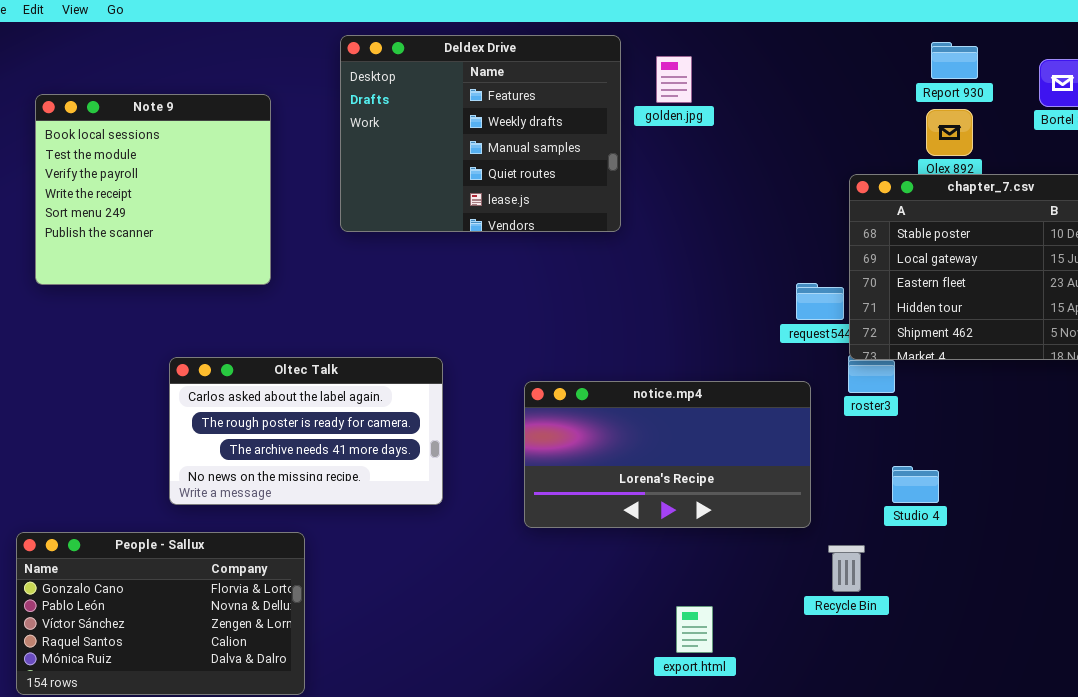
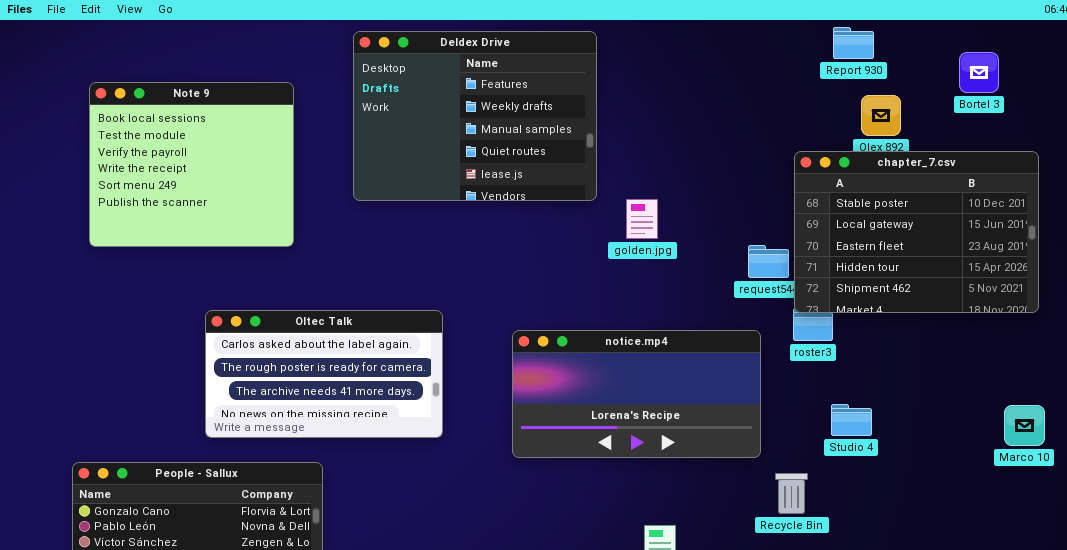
Report 930: [931,42,978,79] -> [833,27,874,59], moved
golden.jpg: [656,56,692,103] -> [626,199,658,239], moved

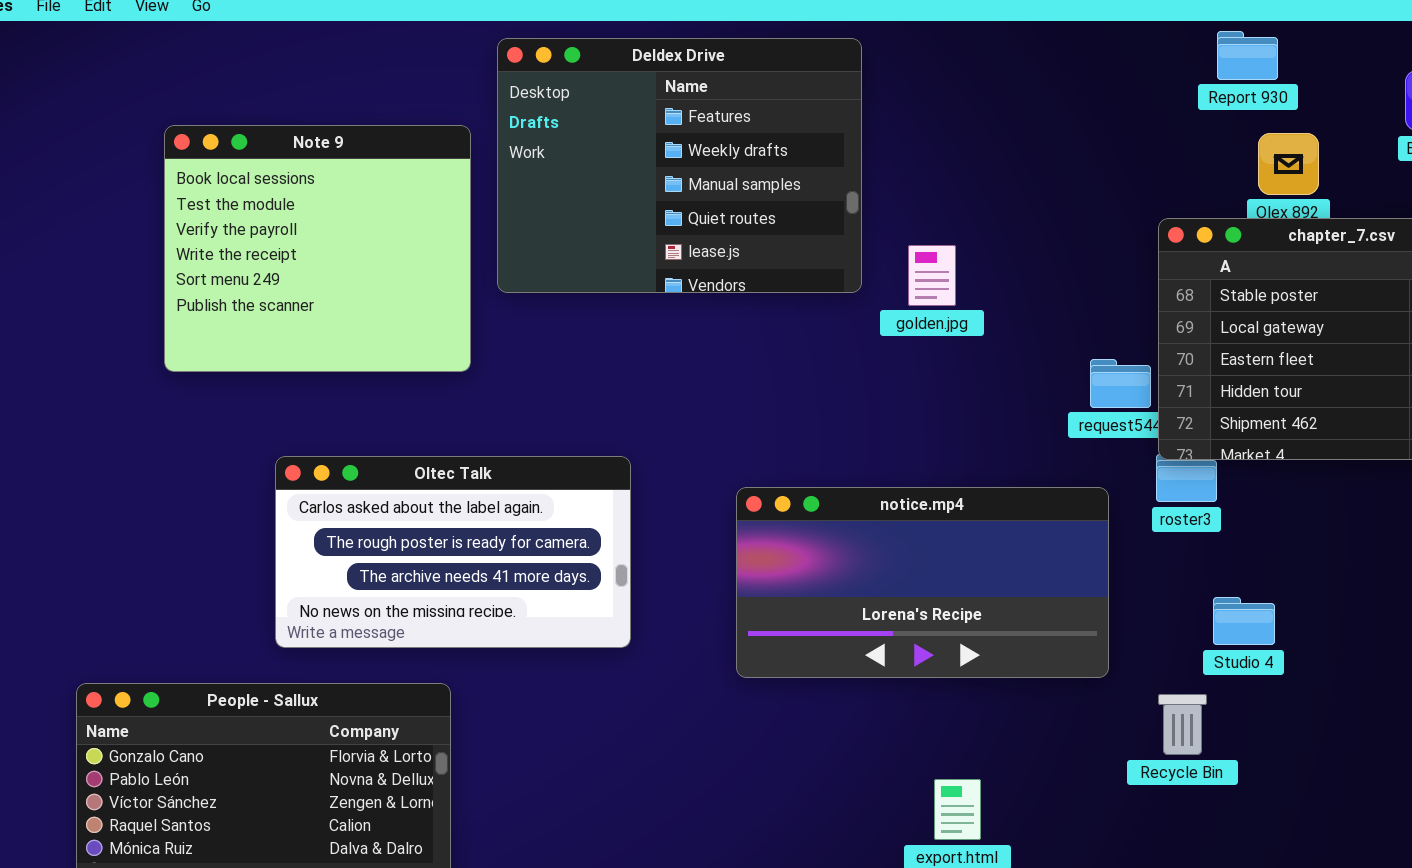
Note 9: [89,82,294,247] -> [164,125,471,372], moved
golden.jpg: [626,199,658,239] -> [908,245,956,306], moved
Recycle Bin: [775,473,808,514] -> [1158,694,1207,755], moved

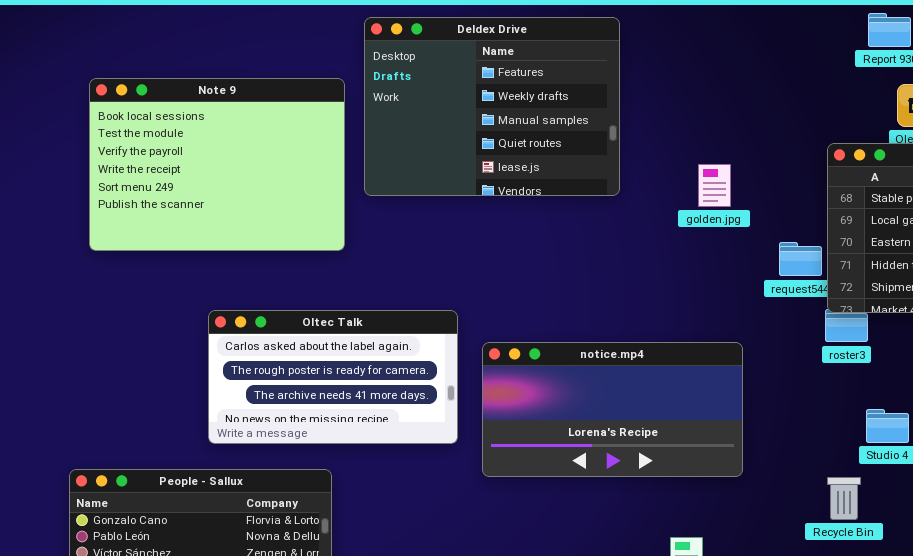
Note 9: [164,125,471,372] -> [89,78,345,251], resized
golden.jpg: [908,245,956,306] -> [698,164,731,207], moved
notice.mp4: [736,487,1109,678] -> [482,342,743,477], moved

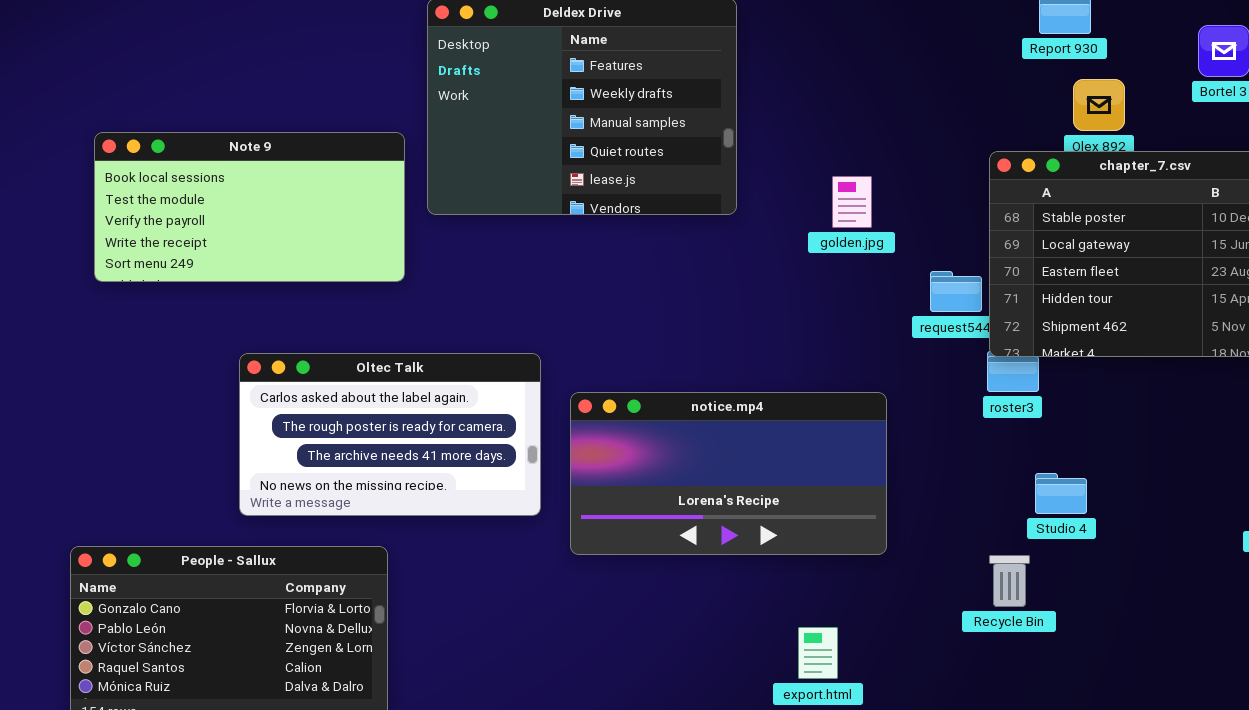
Note 9: [89,78,345,251] -> [94,132,405,282], resized

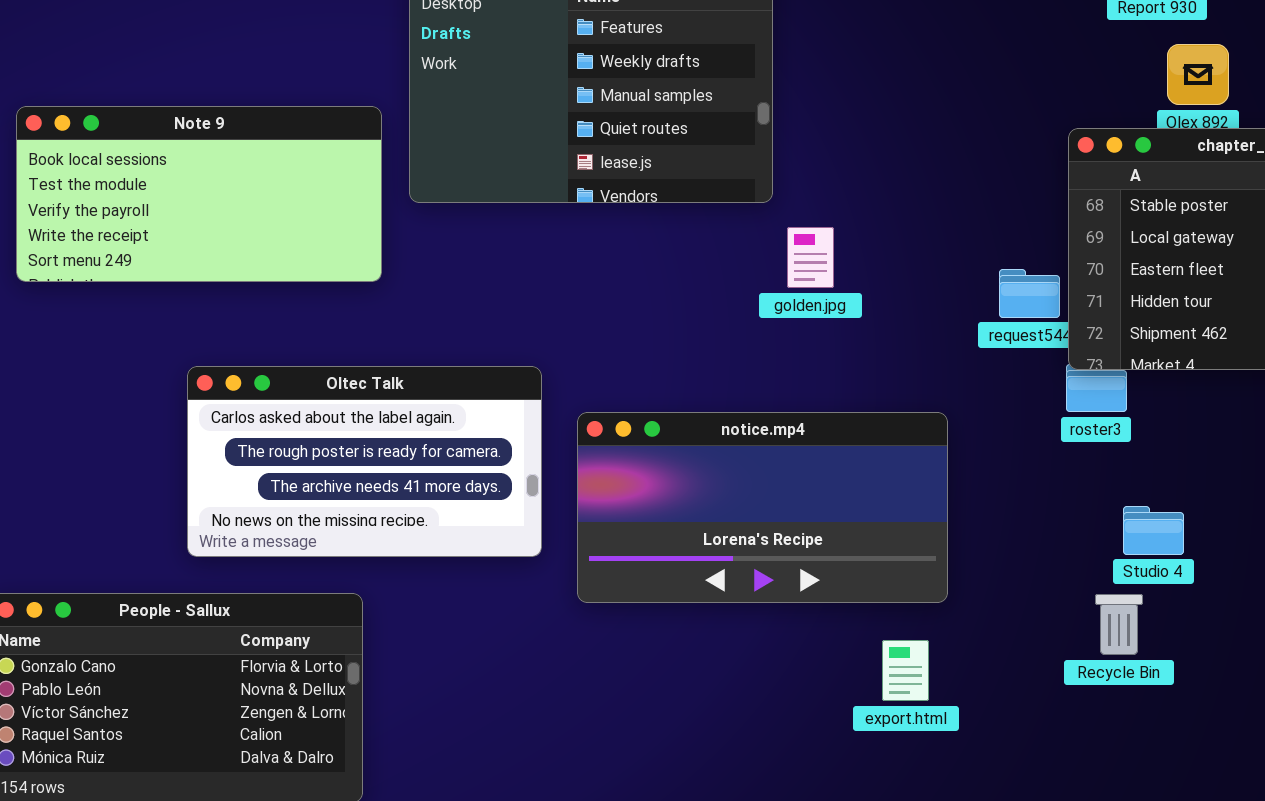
golden.jpg: [832,176,872,228] -> [787,227,834,288], moved
Recycle Bin: [989,555,1030,607] -> [1095,594,1143,655], moved
export.html: [798,627,838,679] -> [882,640,929,701], moved

